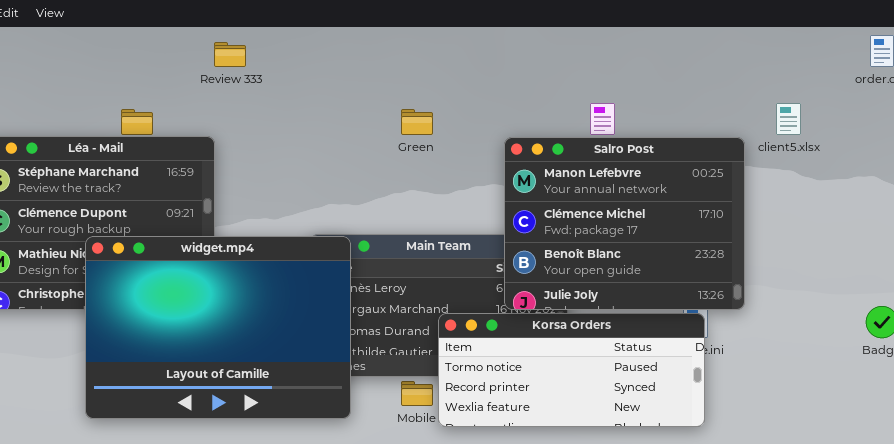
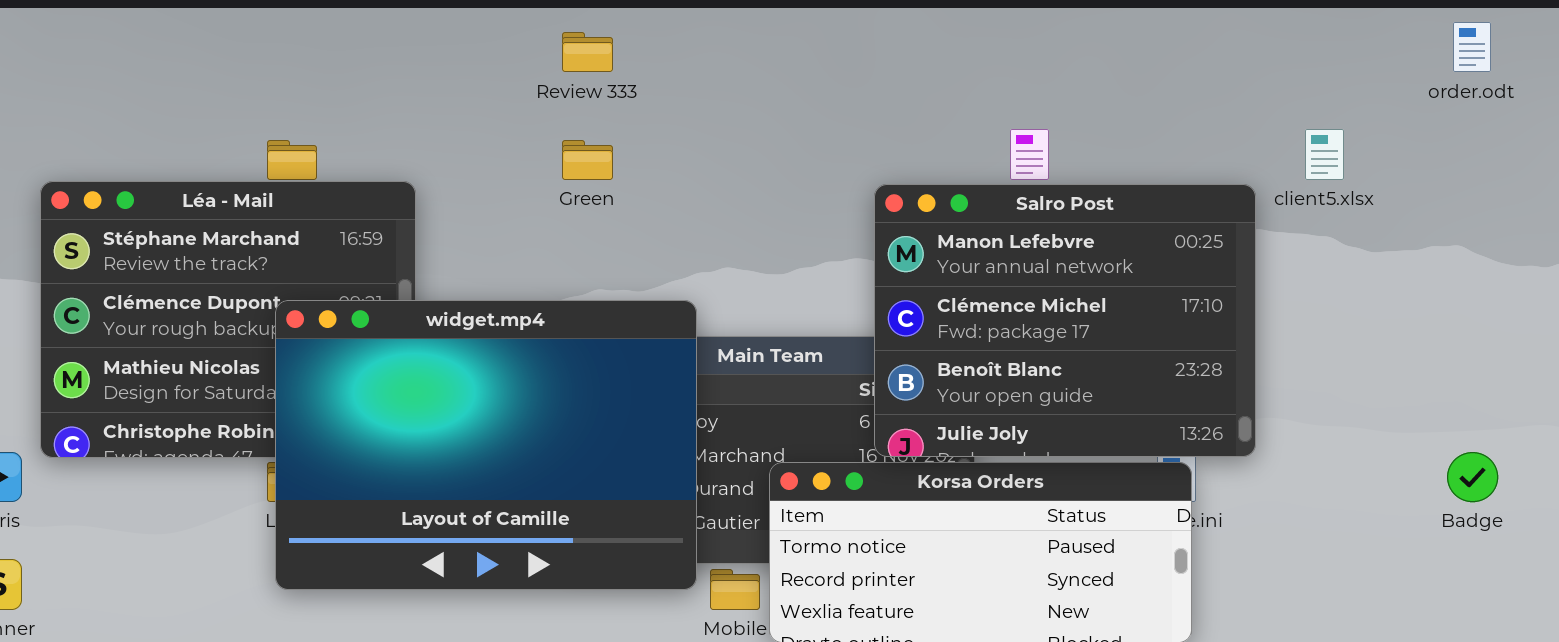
Review 333: [214,42,246,67] -> [562,32,613,72], moved
Green: [401,109,433,135] -> [562,140,613,180], moved
widget.mp4: [85,236,351,419] -> [275,300,697,590], moved

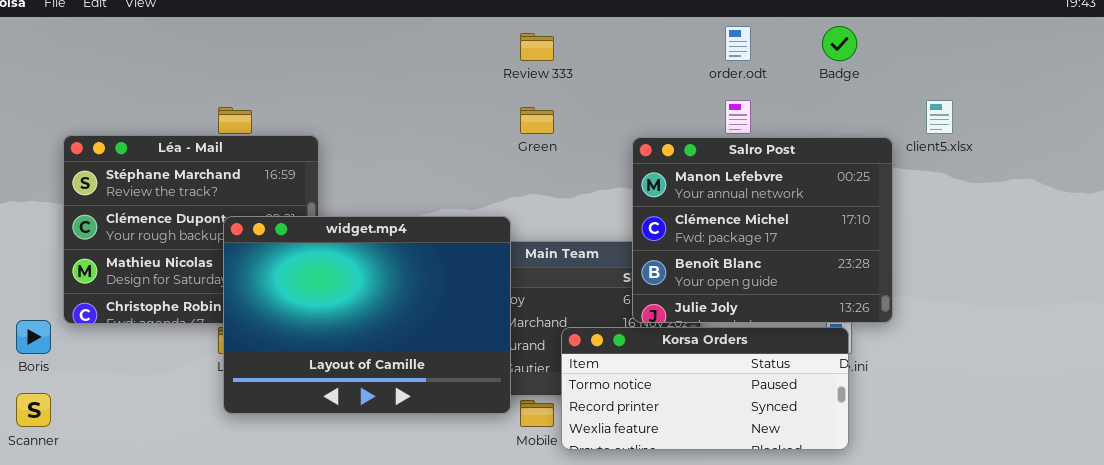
order.odt: [1453,22,1491,72] -> [725,26,751,61], moved
Review 333: [562,32,613,72] -> [520,33,554,61], moved
Green: [562,140,613,180] -> [520,107,554,134], moved
Badge: [1447,452,1498,502] -> [822,26,857,61], moved

